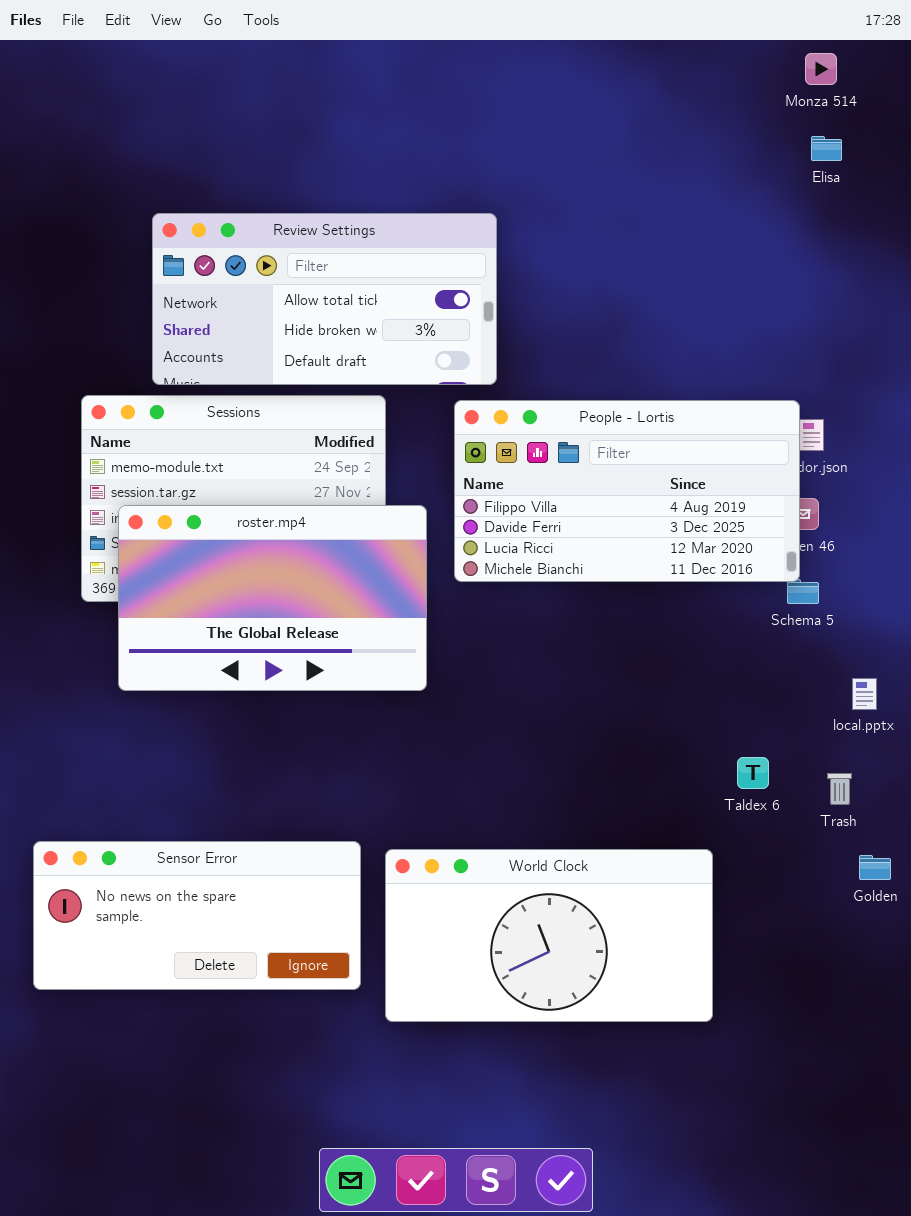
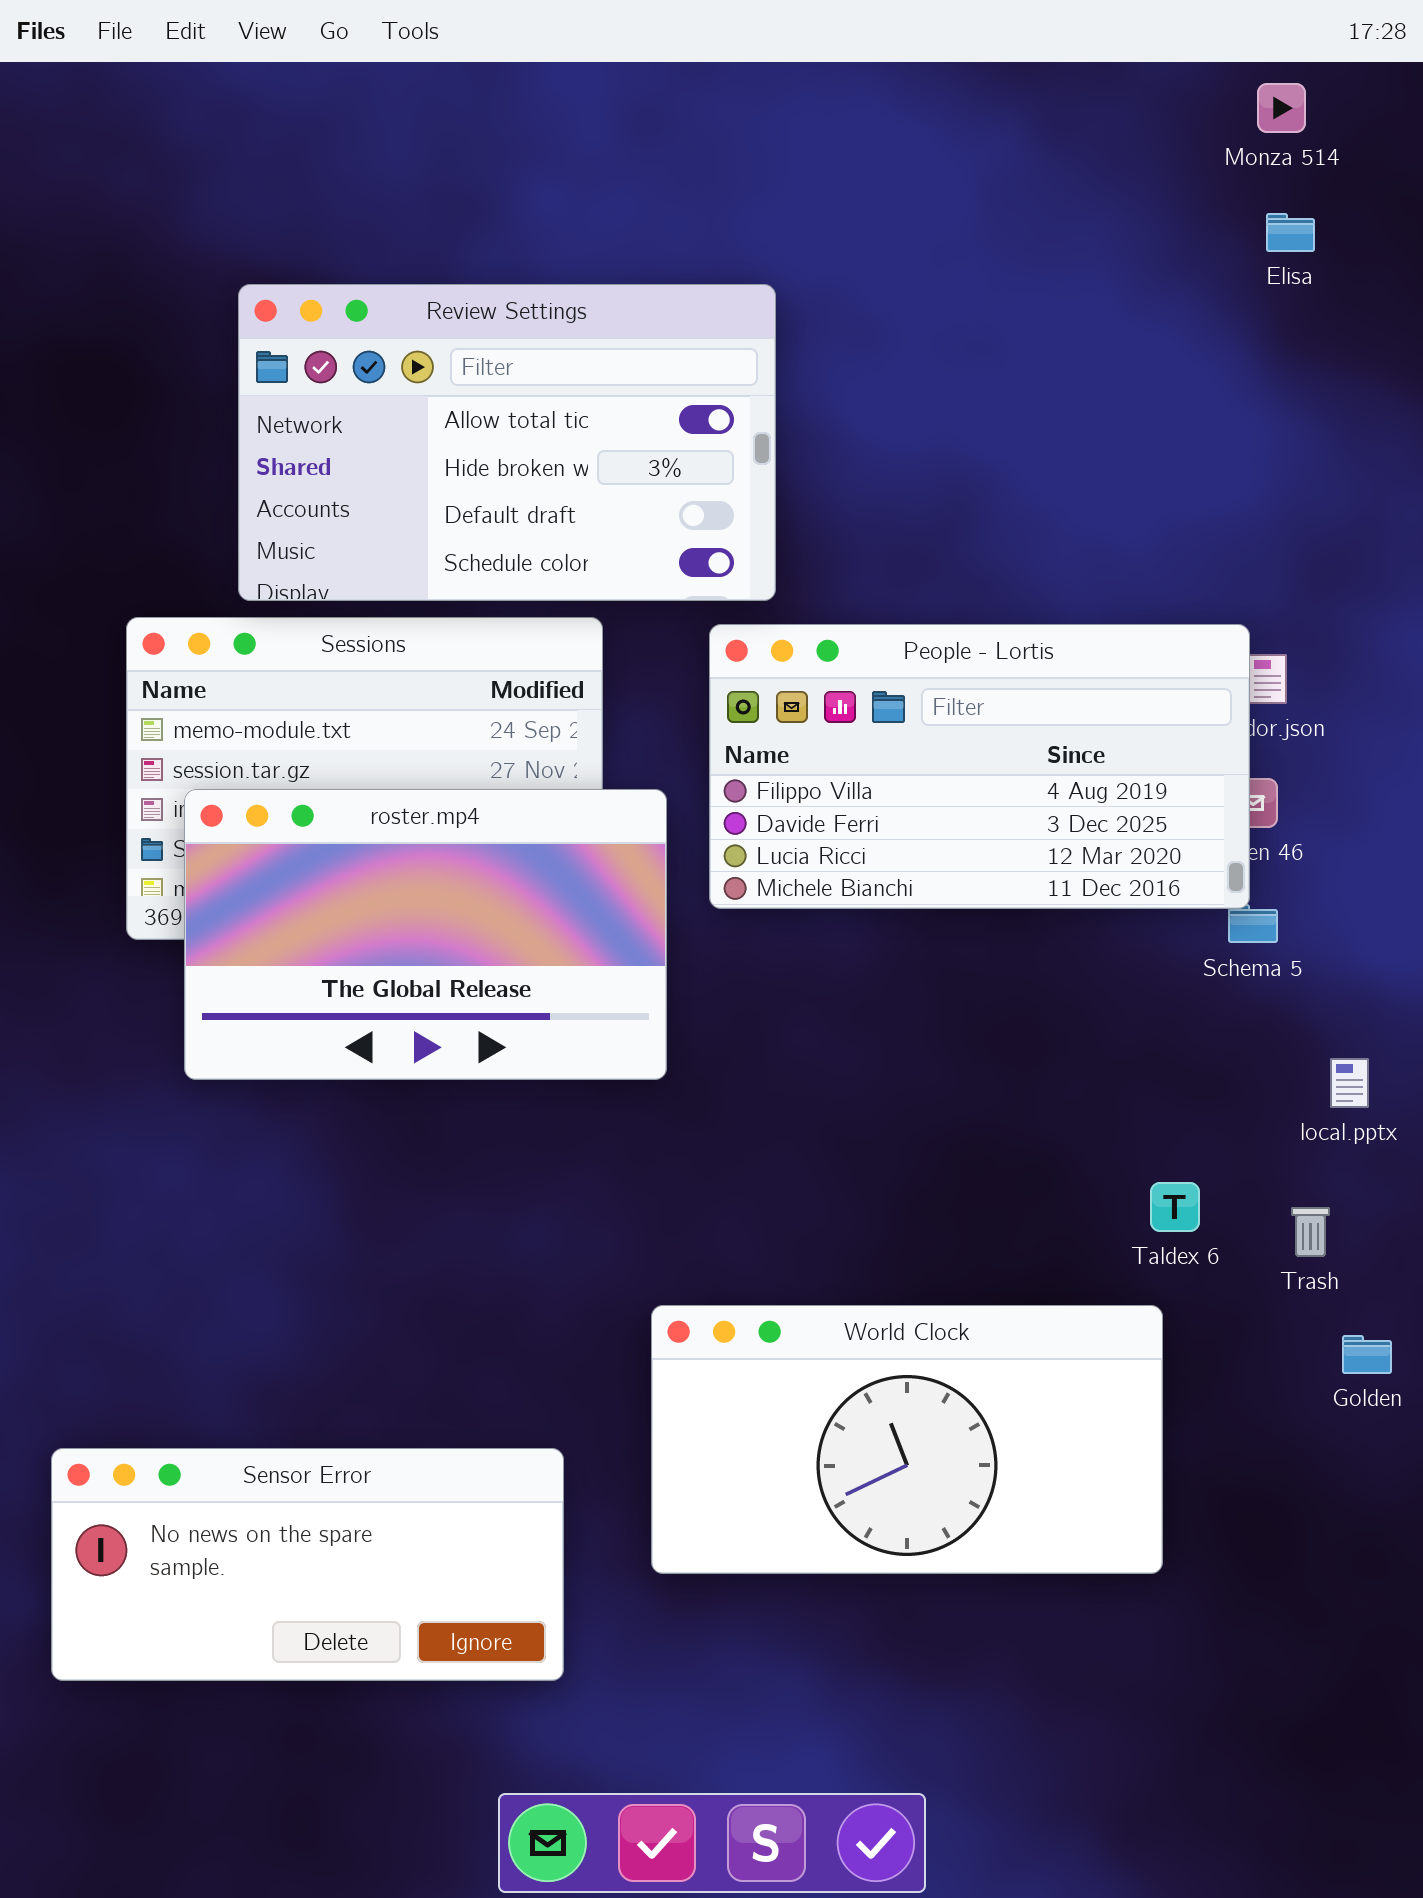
Review Settings: [152,213,497,385] -> [238,284,776,601], resized
Sensor Error: [33,841,361,990] -> [51,1448,564,1681], moved
World Clock: [385,849,713,1022] -> [651,1305,1163,1574], moved

